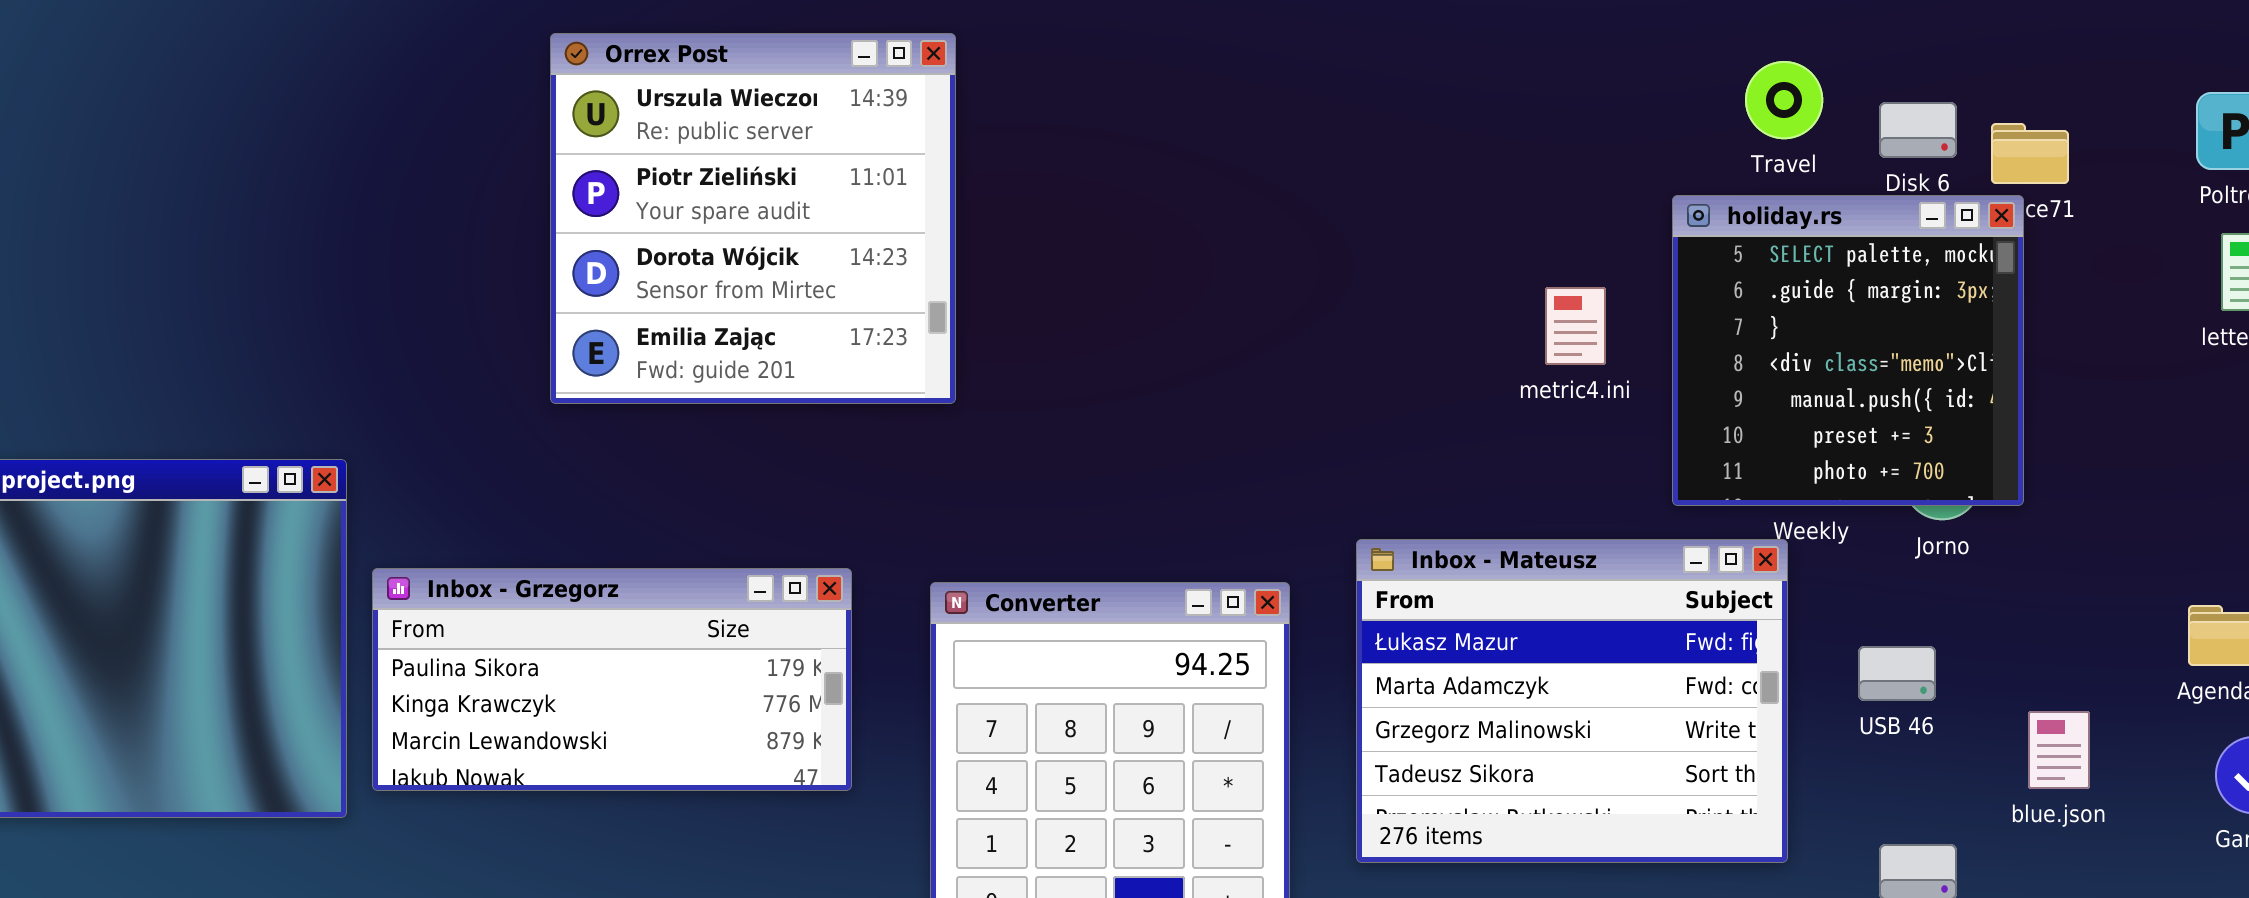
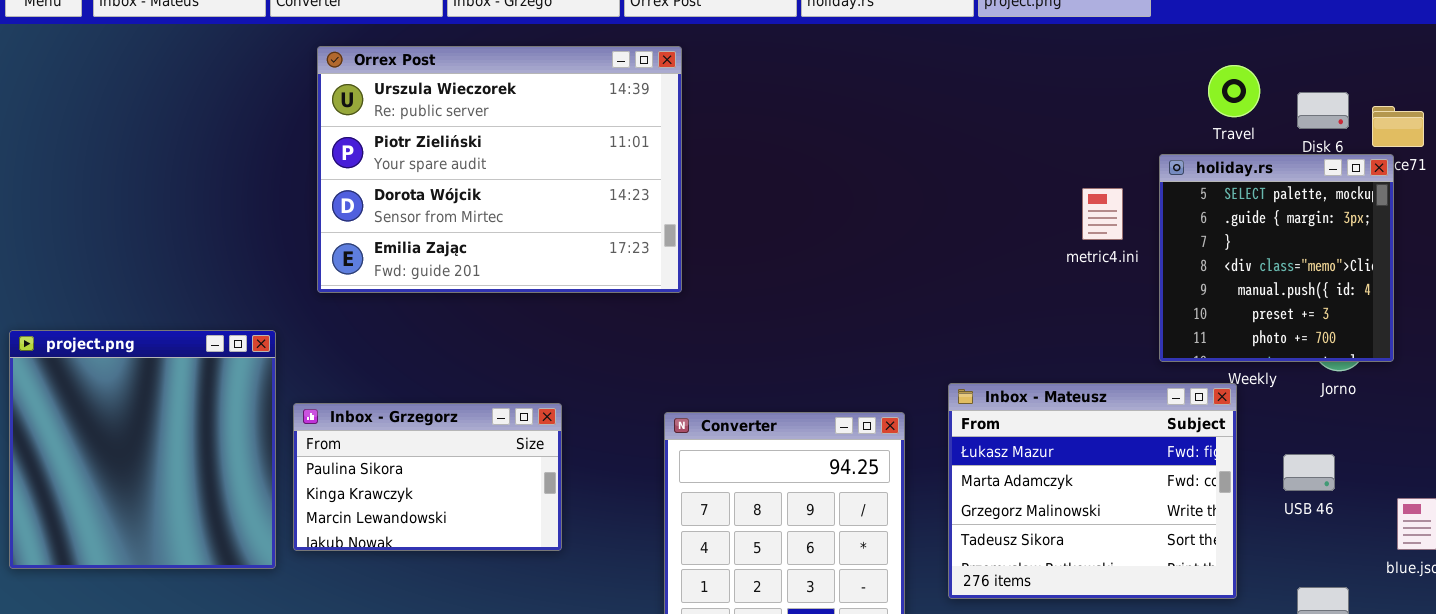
Orrex Post: [550,33,956,404] -> [317,46,682,293], resized
metric4.ini: [1545,287,1606,365] -> [1082,188,1123,240], moved
Inbox - Grzegorz: [372,568,852,791] -> [293,403,562,551], resized

